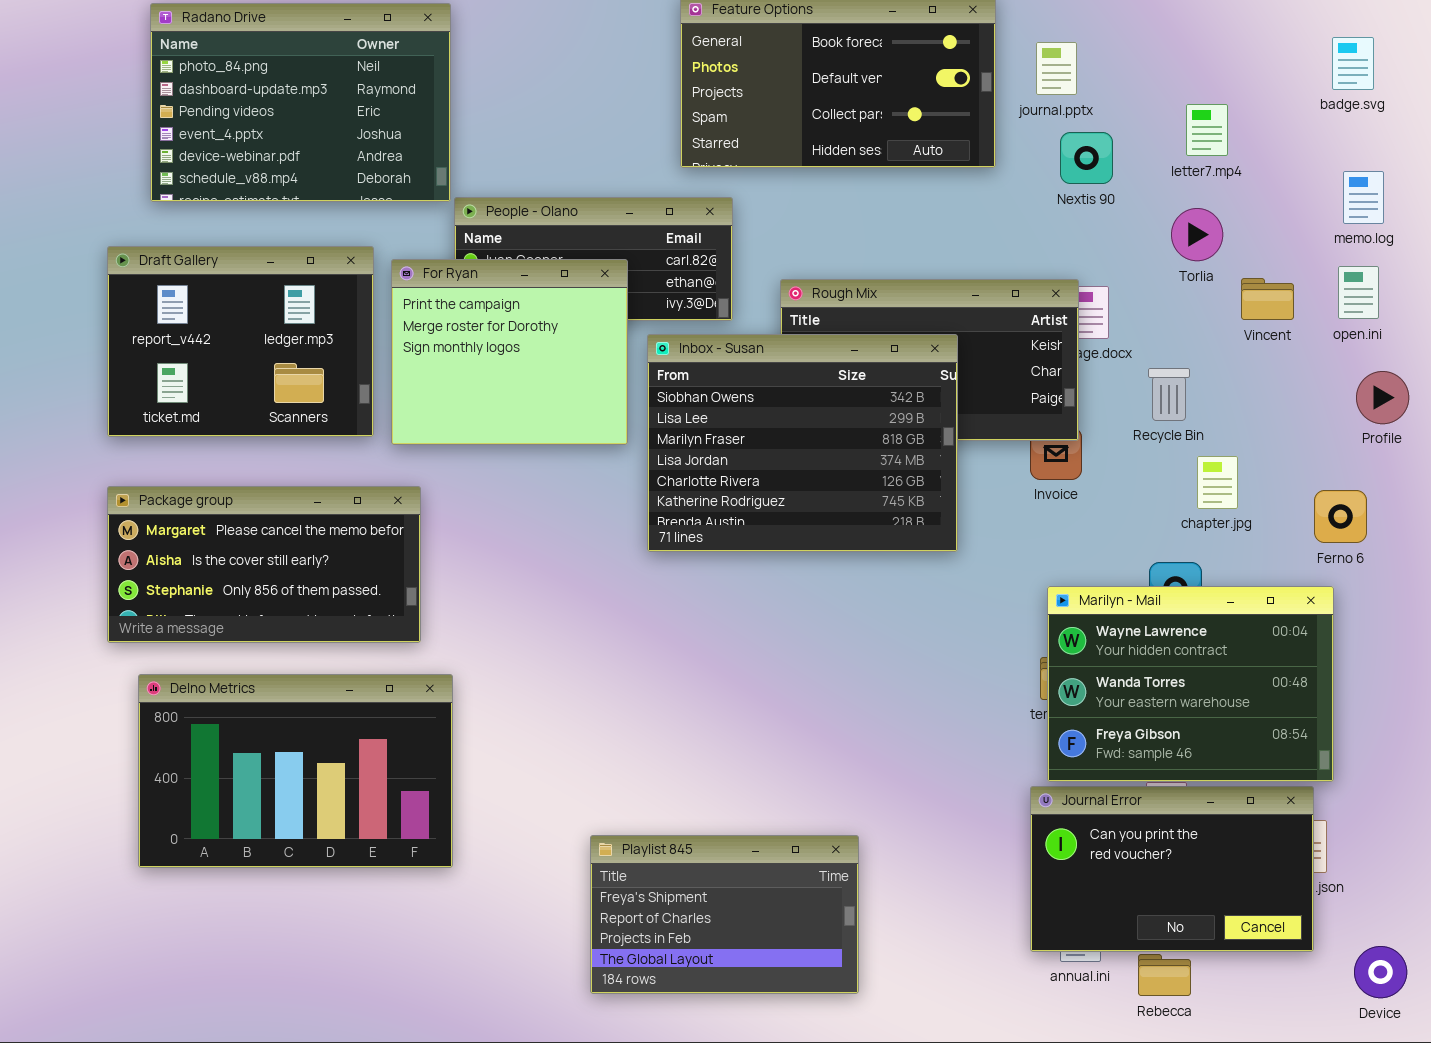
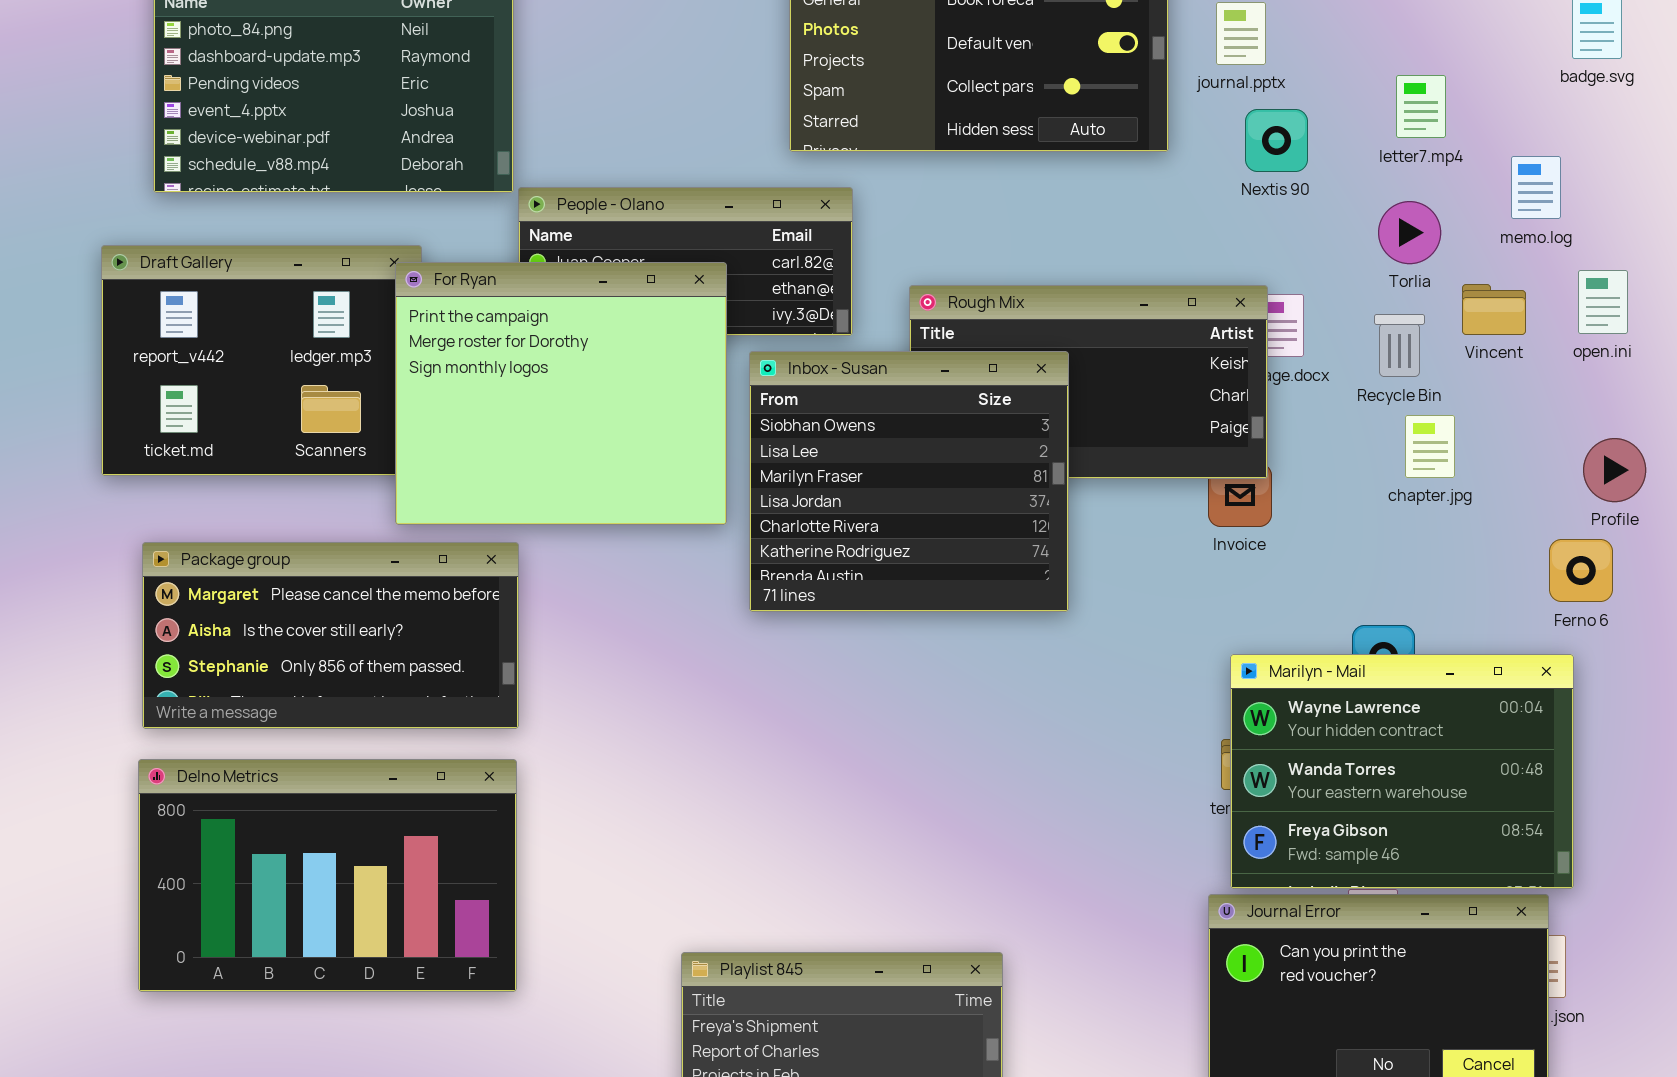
memo.log: [1343,171,1384,224] -> [1511,156,1561,219], moved
For Ryan: [391,259,628,445] -> [395,262,727,525], resized
Inbox - Susan: [647,334,958,552] -> [749,351,1069,612], resized
Recycle Bin: [1148,368,1190,421] -> [1374,314,1425,377], moved
Profile: [1356,371,1409,424] -> [1583,438,1646,502], moved
chapter.jpg: [1197,456,1238,509] -> [1405,415,1455,478], moved
Package group: [107,486,421,643] -> [142,542,519,729], moved

